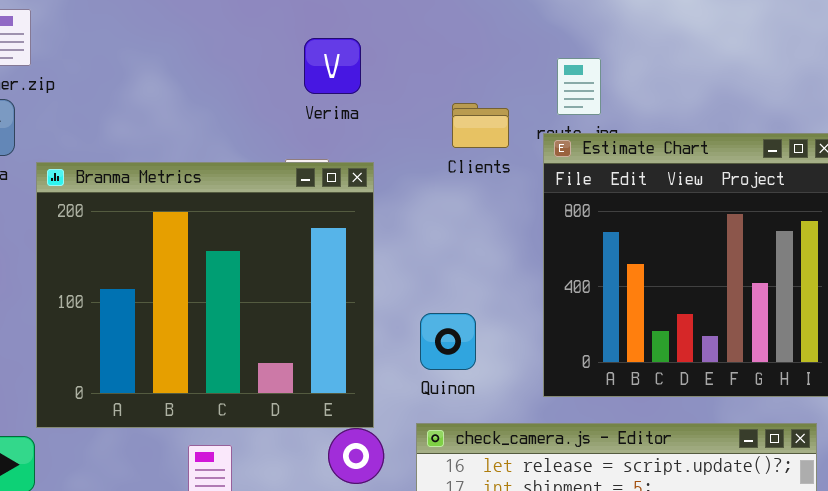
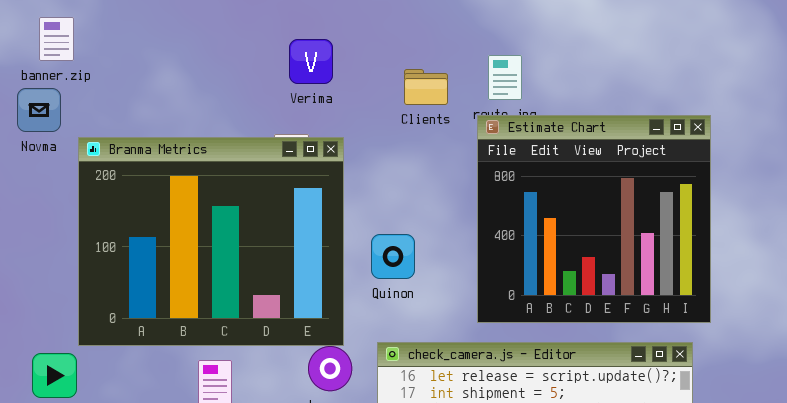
Clients: [452,103,509,148] -> [404,69,448,105], moved
Quinon: [420,313,476,370] -> [371,234,415,279], moved

